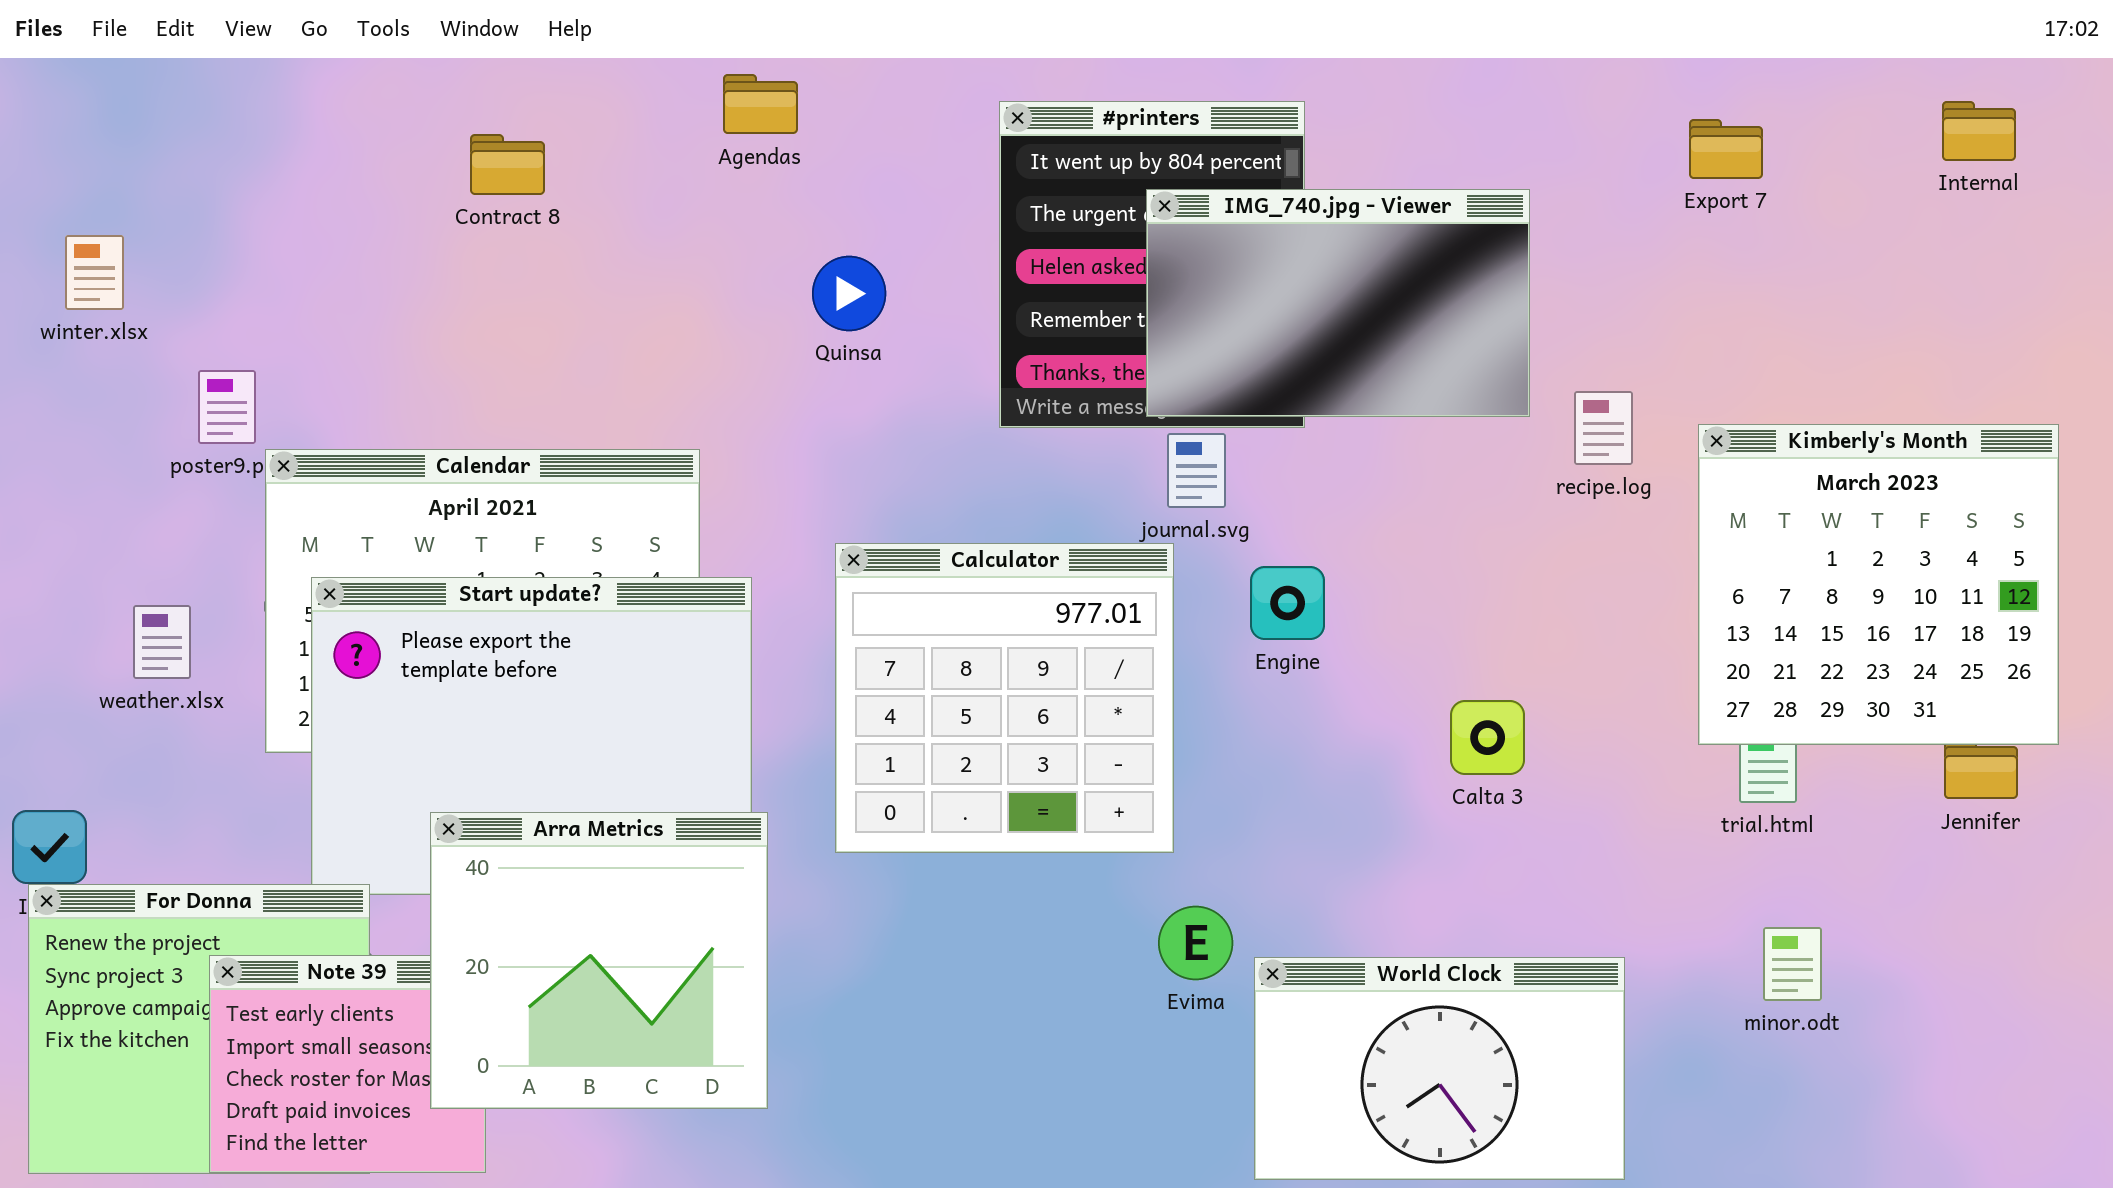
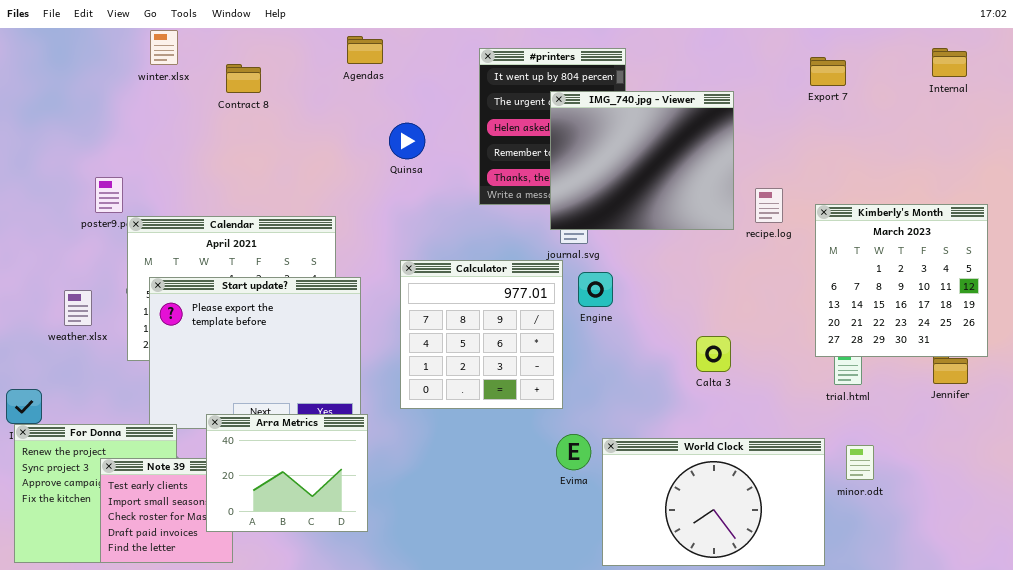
IMG_740.jpg - Viewer: [1146,189,1530,417] -> [550,91,734,230], resized
winter.xlsx: [65,235,124,310] -> [150,30,178,65], moved
Engine: [1250,566,1325,640] -> [578,272,613,307], moved
Arra Metrics: [430,812,768,1109] -> [206,414,368,532], resized
World Clock: [1254,957,1625,1180] -> [602,438,825,566], resized

